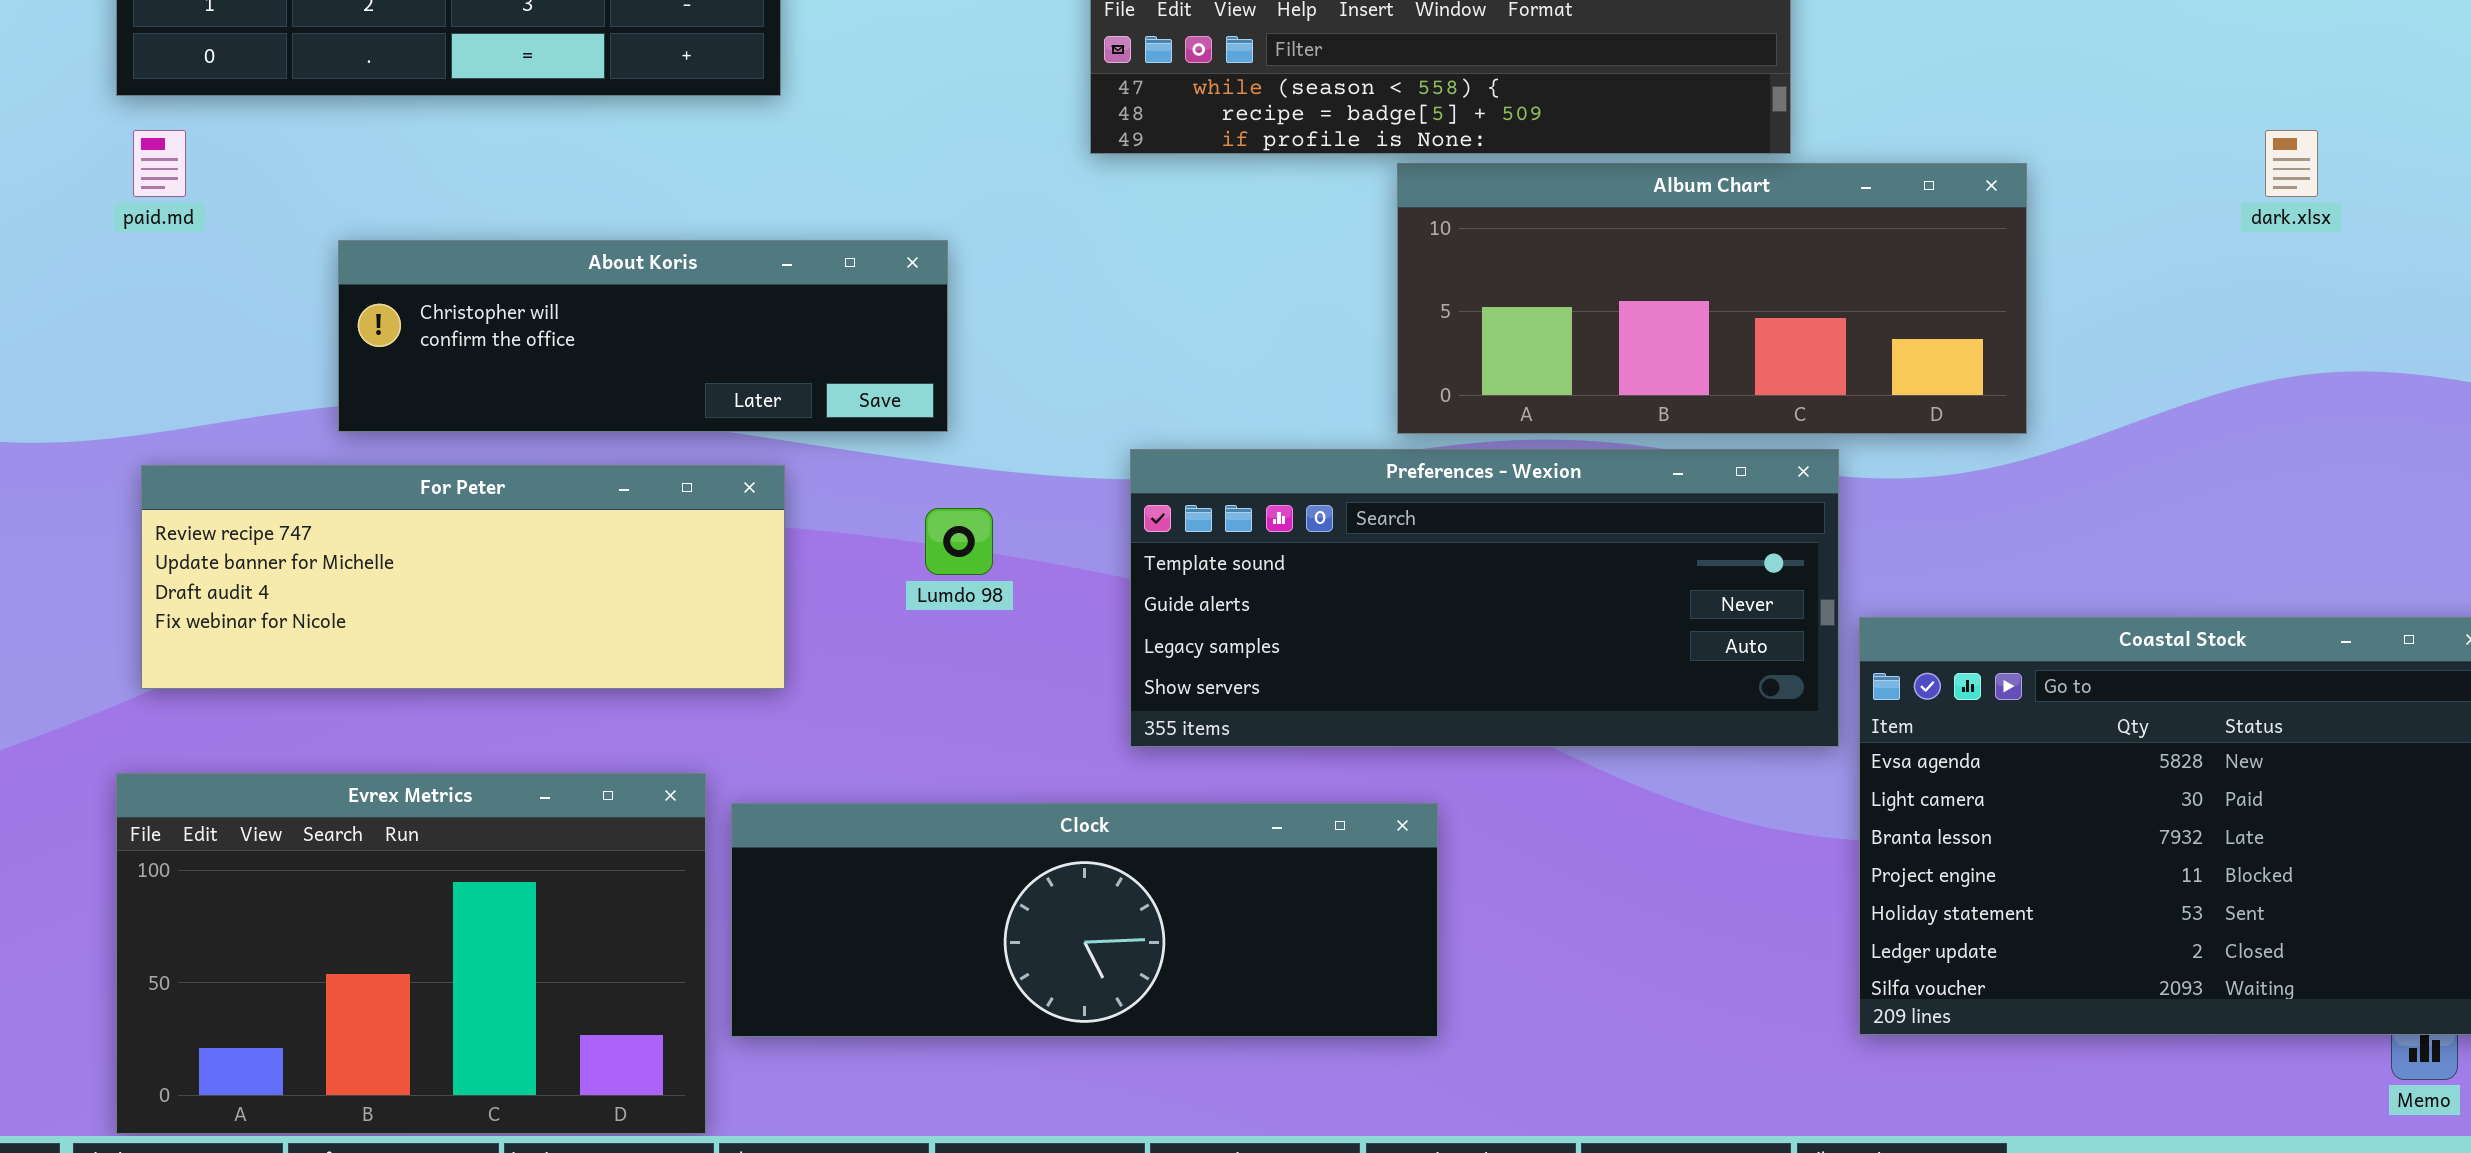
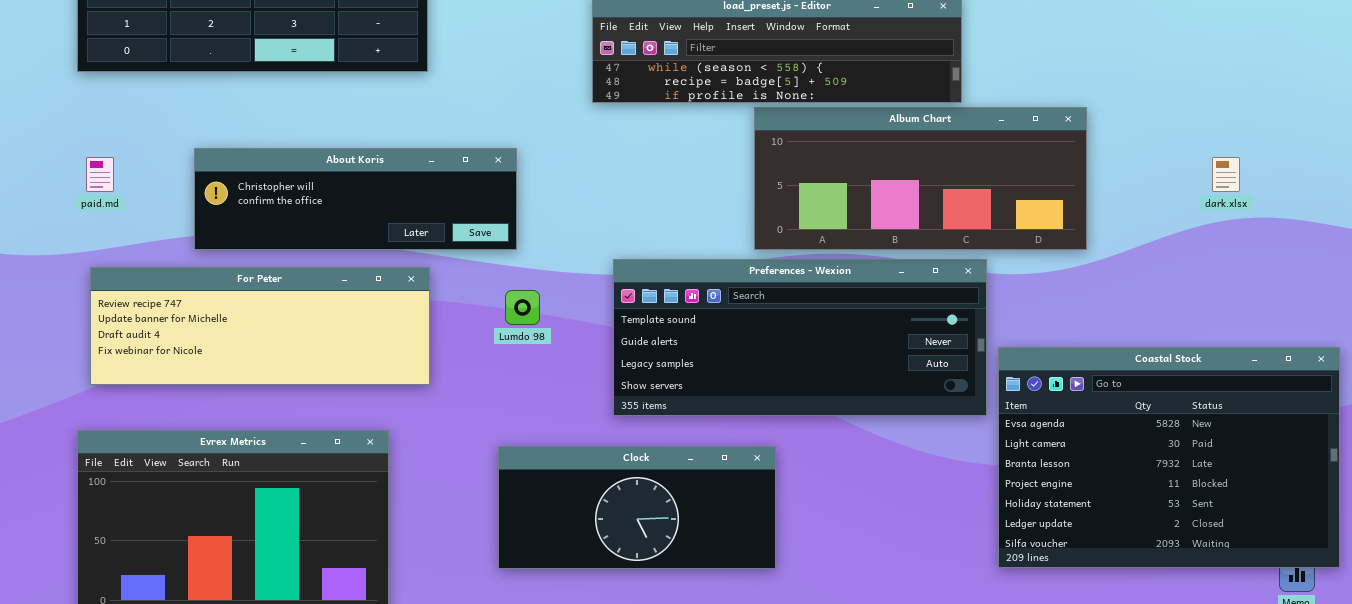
paid.md: [133,130,186,197] -> [86,157,114,192], moved
dark.xlsx: [2265,130,2318,197] -> [1212,157,1240,192], moved
Clock: [731,803,1438,1037] -> [498,446,776,569], resized

